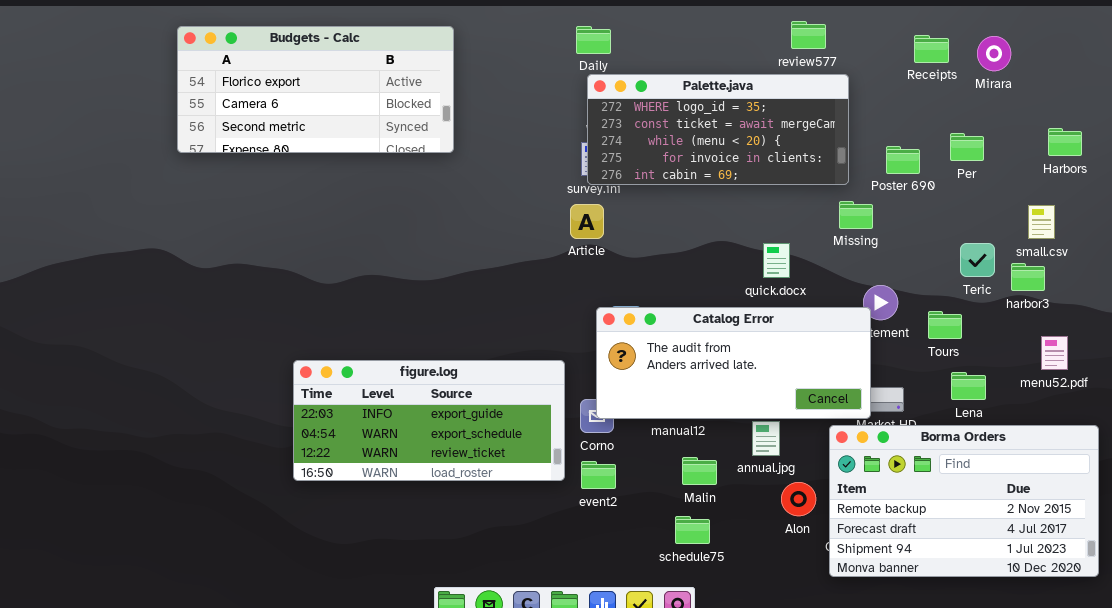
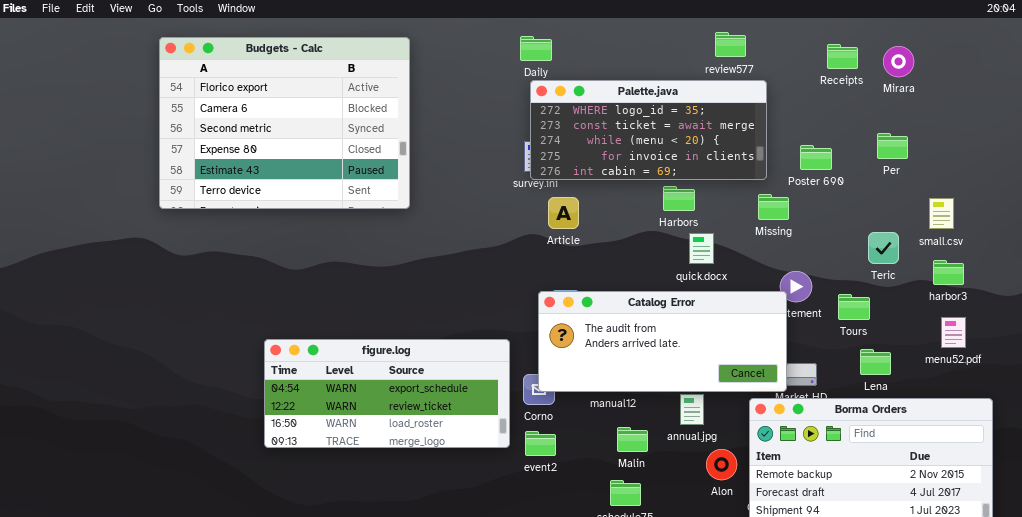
Budgets - Calc: [177,26,454,153] -> [159,37,410,209], resized
Harbors: [1048,128,1082,156] -> [663,186,695,211], moved
Per: [950,133,984,161] -> [877,133,908,159], moved
Article: [570,204,604,239] -> [548,197,579,229], moved
harbor3: [1011,263,1045,291] -> [933,260,964,285], moved
figure.log: [293,360,565,481] -> [264,339,510,448], scrolled down 1 row

